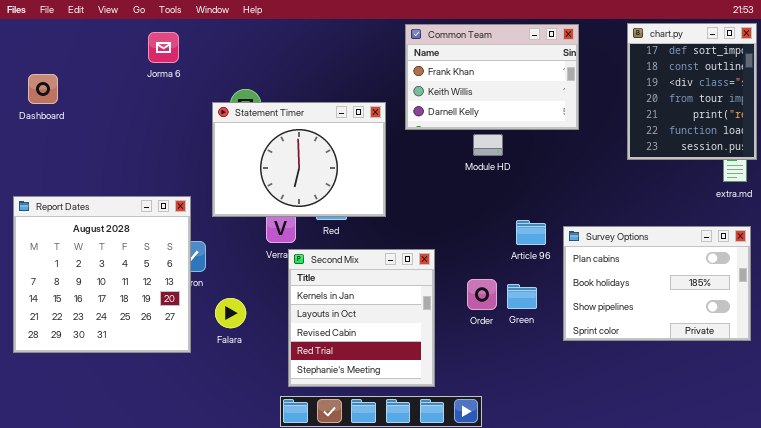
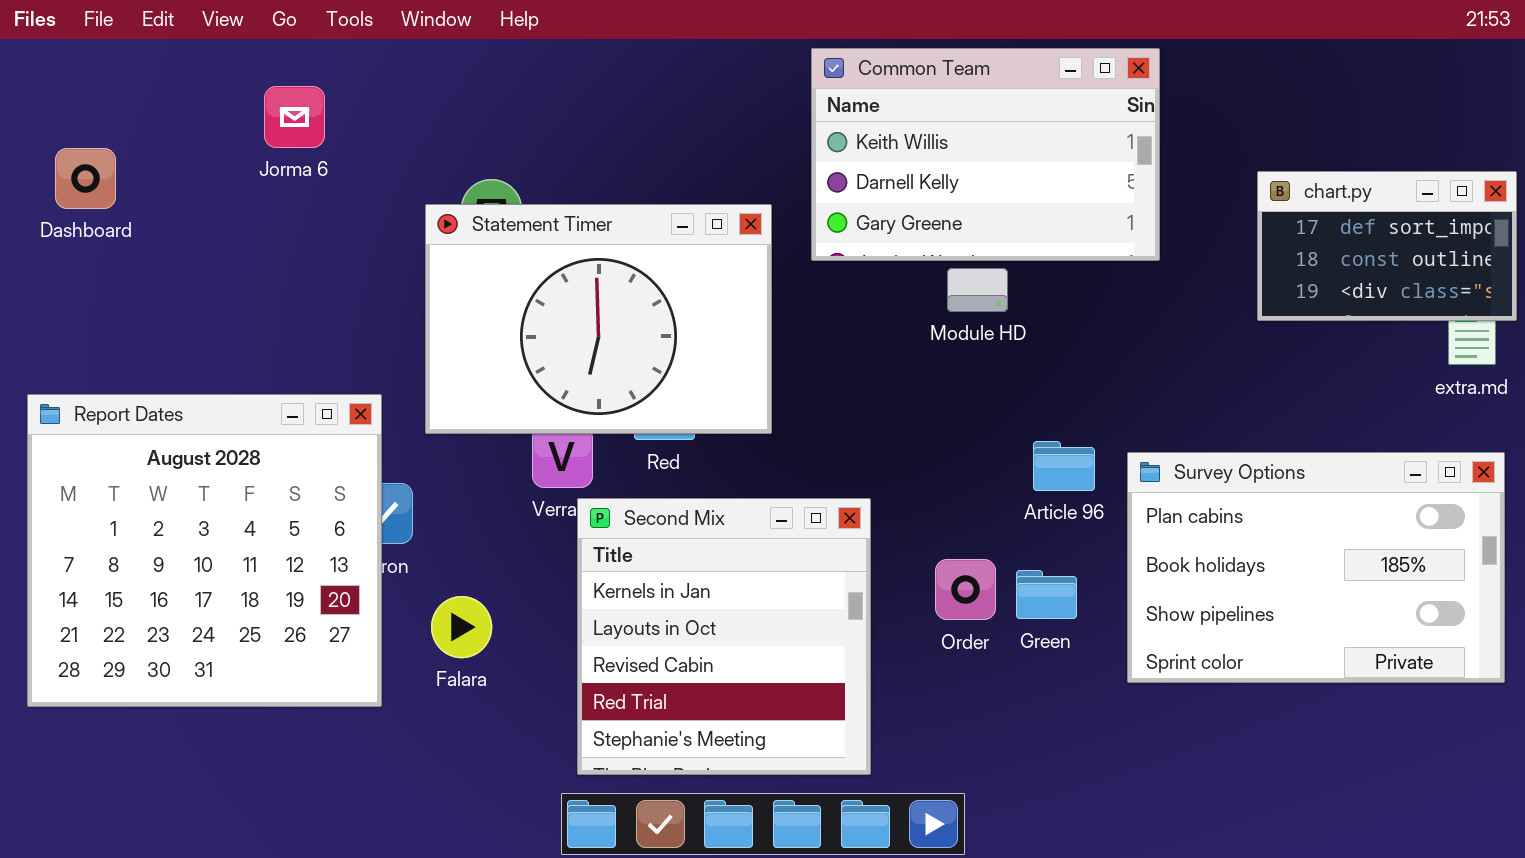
chart.py: [627,23,757,160] -> [1257,171,1517,321], resized
Common Team: [405,24,579,130] -> [811,48,1160,261], scrolled down 1 row
Jorma 6: [148,32,179,63] -> [264,86,325,148], moved

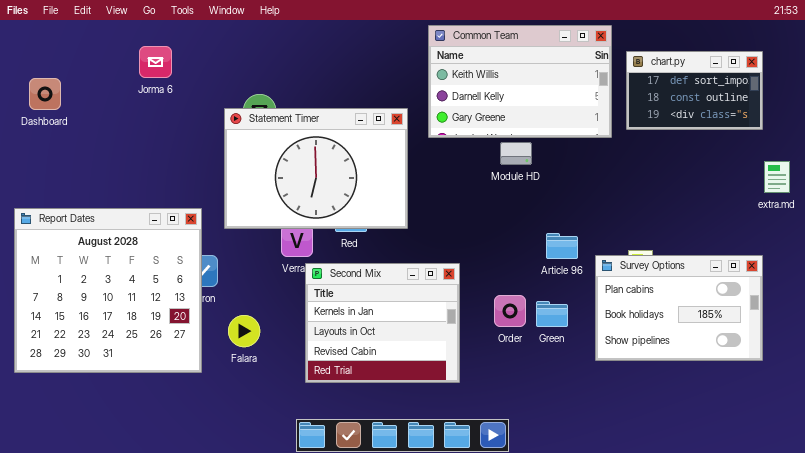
chart.py: [1257,171,1517,321] -> [626,51,763,130], moved
Survey Options: [1127,452,1505,683] -> [595,255,763,361], resized
Second Mix: [577,498,871,775] -> [305,263,460,383], resized

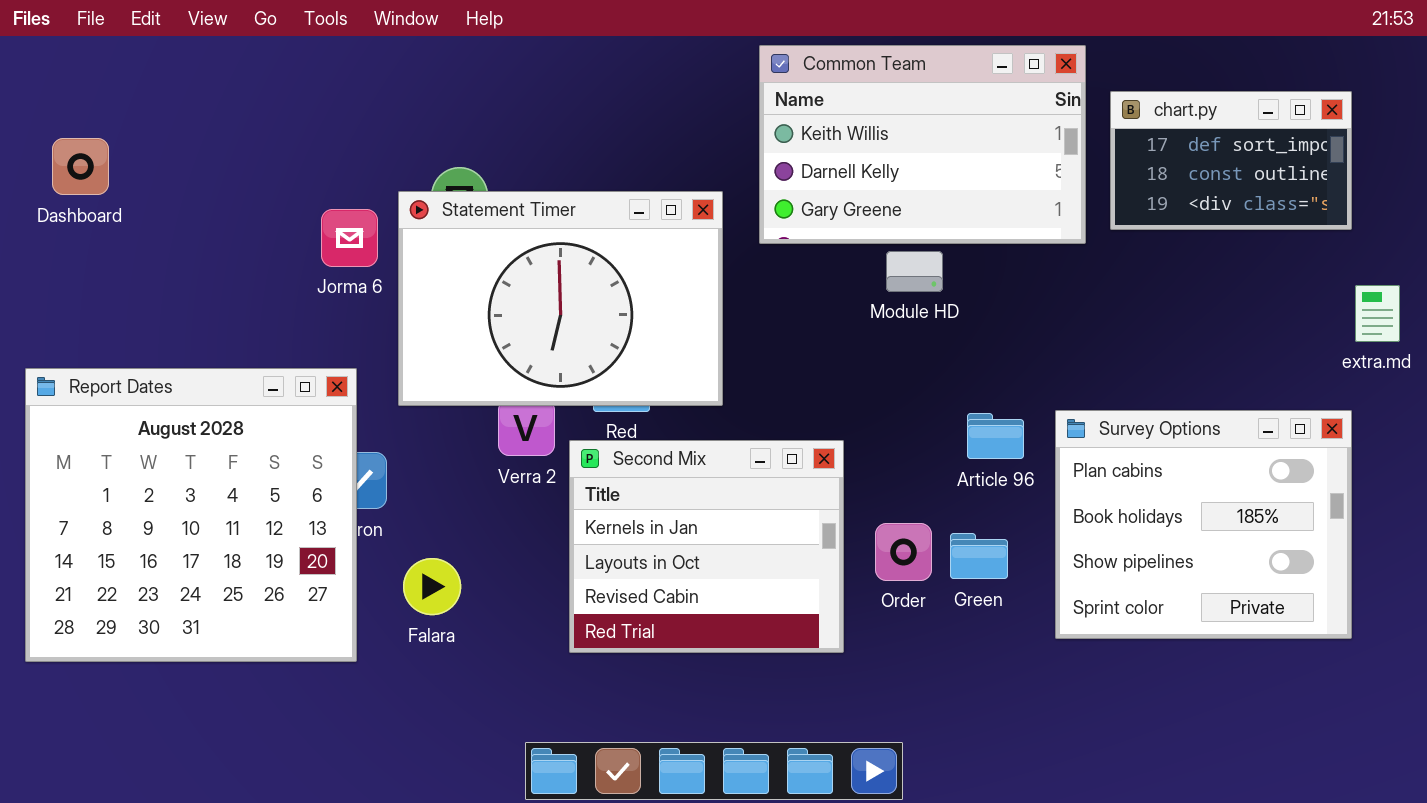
Jorma 6: [139,46,172,78] -> [321,209,378,267], moved
Survey Options: [595,255,763,361] -> [1055,410,1352,639], resized
Second Mix: [305,263,460,383] -> [569,440,844,653], moved

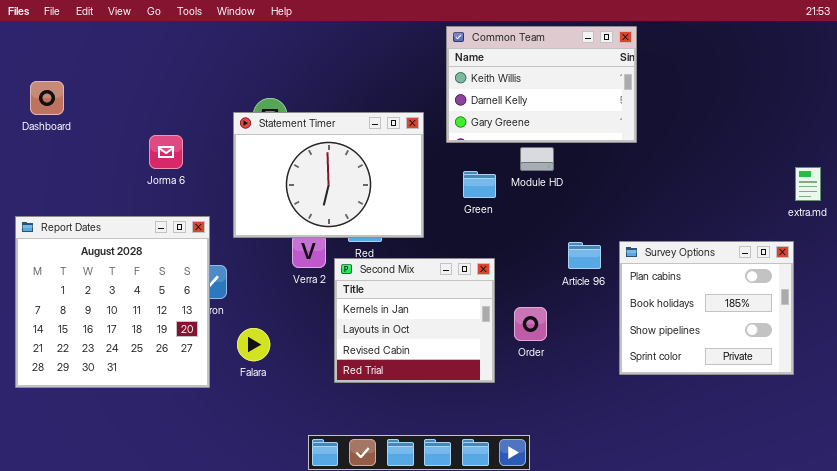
chart.py: [1110,91,1352,230] -> none, closed
Jorma 6: [321,209,378,267] -> [149,135,183,169], moved
Green: [950,533,1008,579] -> [463,171,496,198], moved

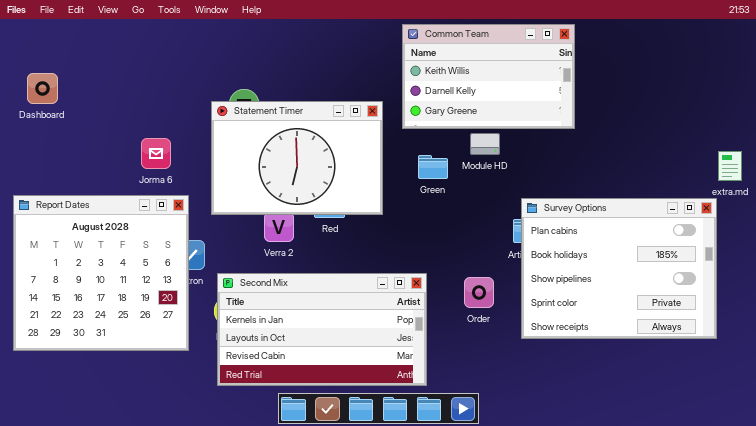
Jorma 6: [149,135,183,169] -> [141,138,171,169], moved
Survey Options: [619,241,794,375] -> [521,198,717,339], resized
Second Mix: [334,258,495,383] -> [217,273,427,386], moved, resized

